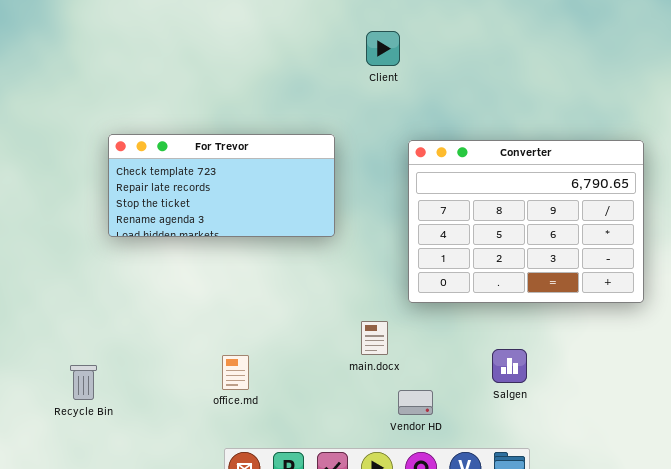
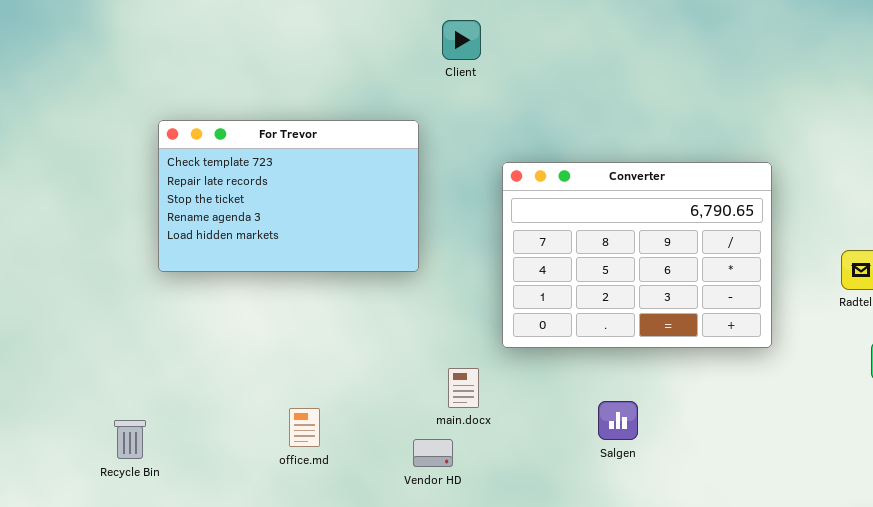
Client: [366,31,400,66] -> [442,20,481,60], moved
For Trevor: [108,134,335,237] -> [158,120,419,272], resized
Vendor HD: [398,390,433,415] -> [413,439,453,467], moved

